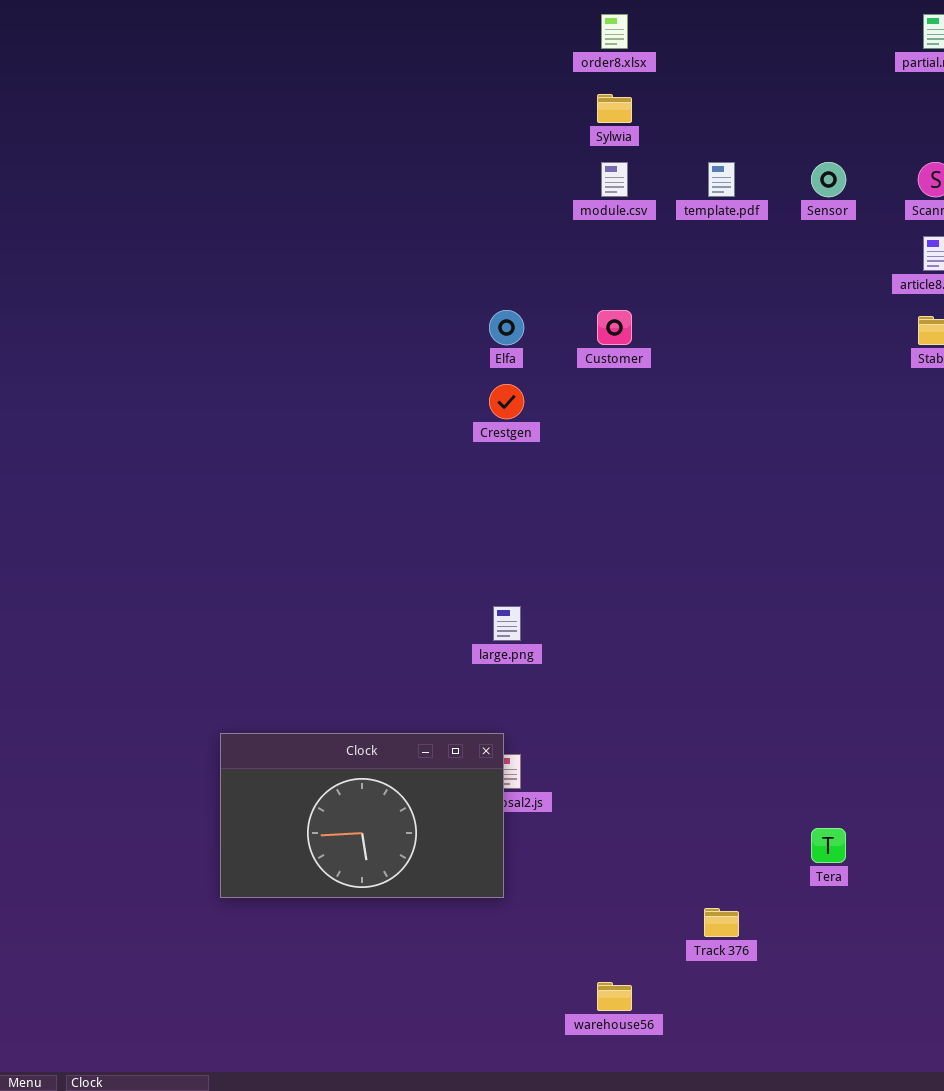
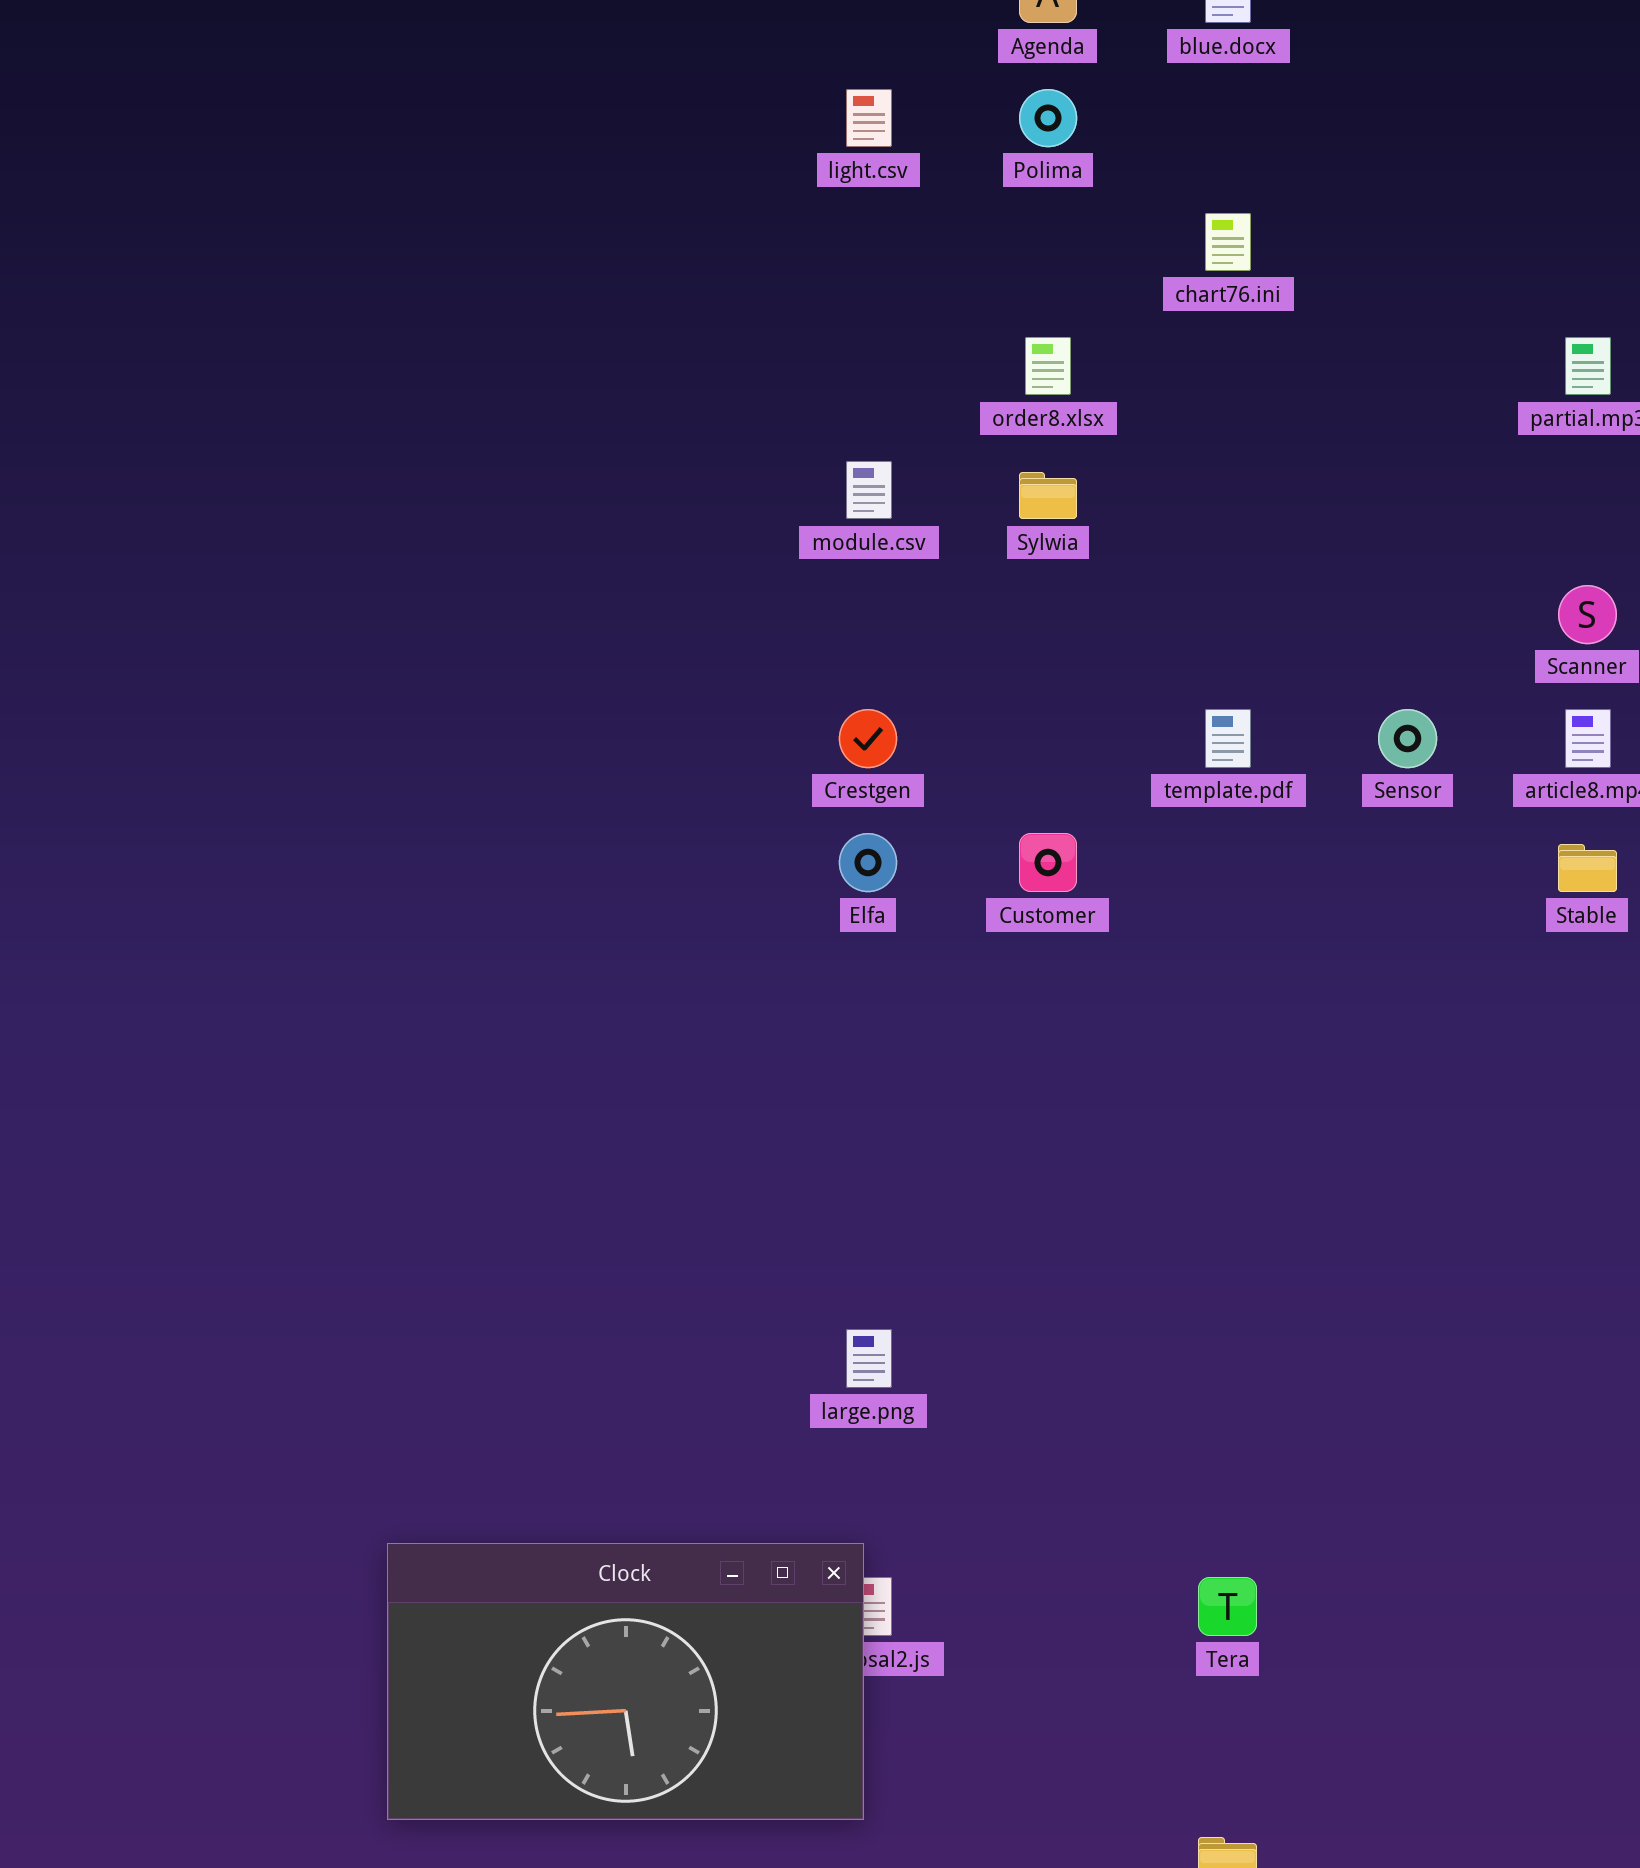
module.csv: [601,162,628,197] -> [846,461,892,519], moved
template.pdf: [708,162,735,197] -> [1205,709,1251,768], moved
Sensor: [811,162,846,197] -> [1378,709,1437,768], moved
Crestgen: [489,384,524,419] -> [839,709,897,768], moved
Tera: [811,828,846,863] -> [1198,1577,1257,1636], moved

